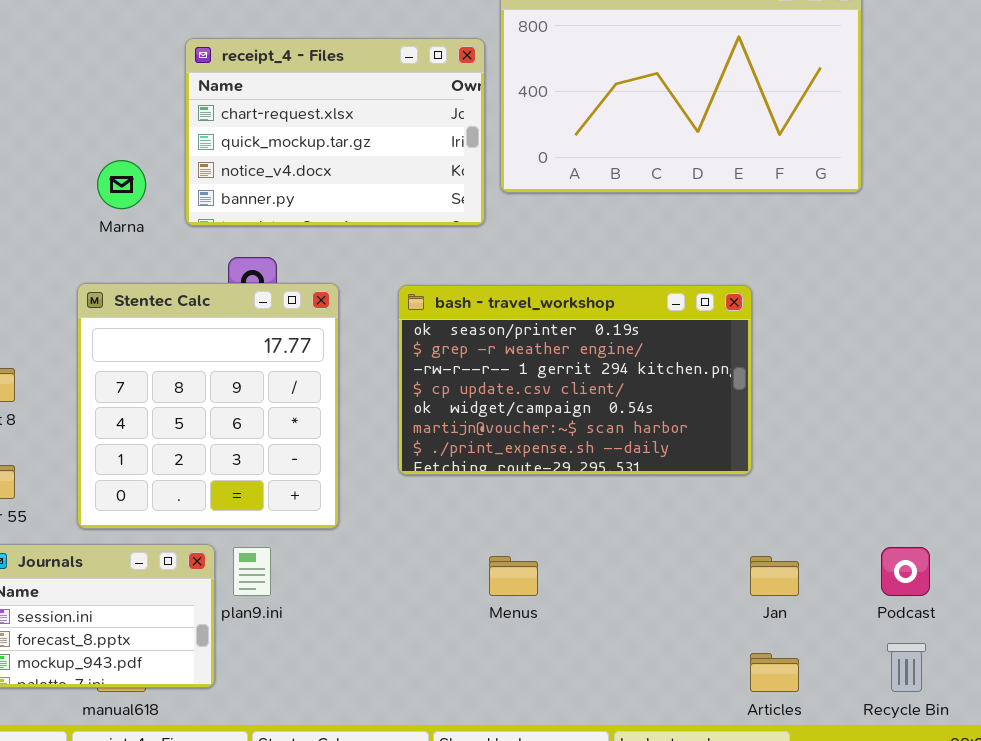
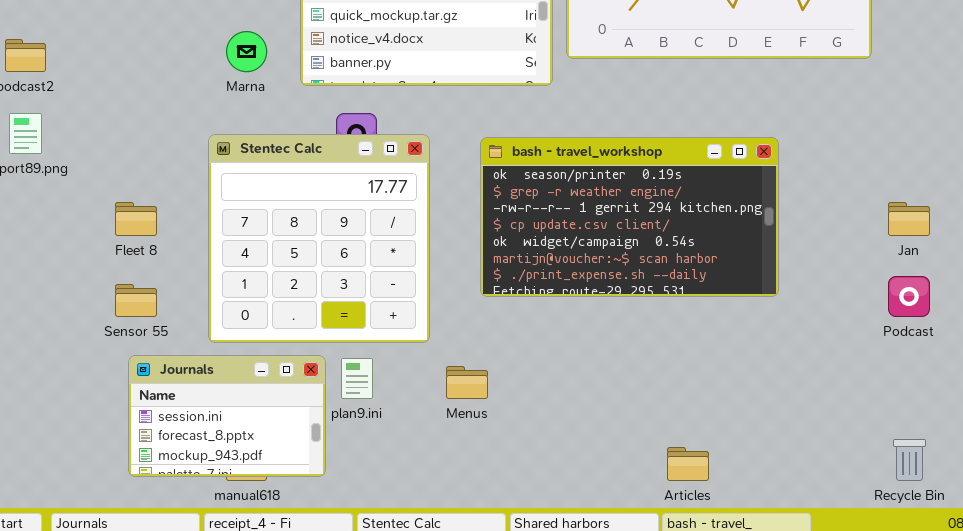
Podcast: [881,547,930,596] -> [888,276,930,317], moved
Menus: [489,556,538,596] -> [446,366,488,399], moved
Jan: [750,556,799,596] -> [888,202,930,236], moved
Articles: [750,653,799,692] -> [667,447,709,481], moved

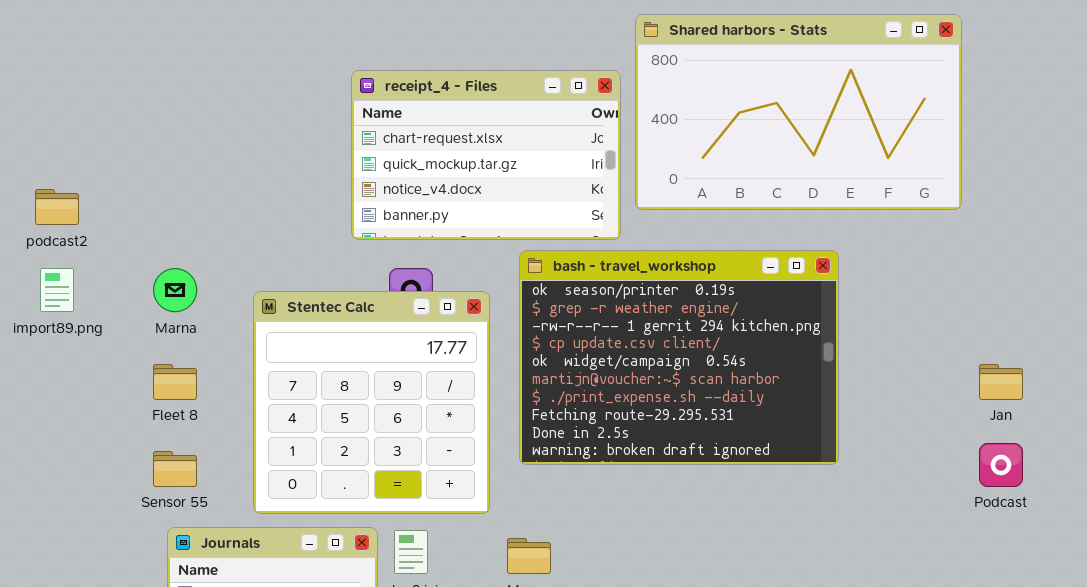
Marna: [226,31,267,72] -> [153,268,197,312], moved
bash - travel_workshop: [480,137,779,297] -> [519,250,839,465], moved, resized

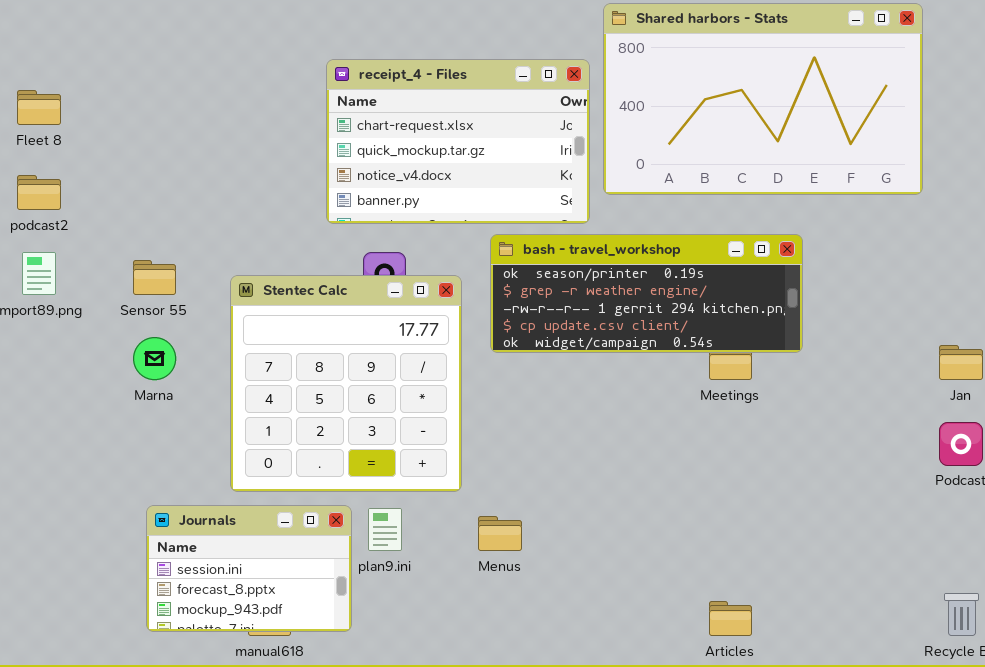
bash - travel_workshop: [519,250,839,465] -> [490,234,803,353], resized
Marna: [153,268,197,312] -> [133,337,176,380], moved
Fleet 8: [153,364,197,400] -> [17,90,61,125], moved
Sensor 55: [153,451,197,487] -> [133,260,176,295], moved

